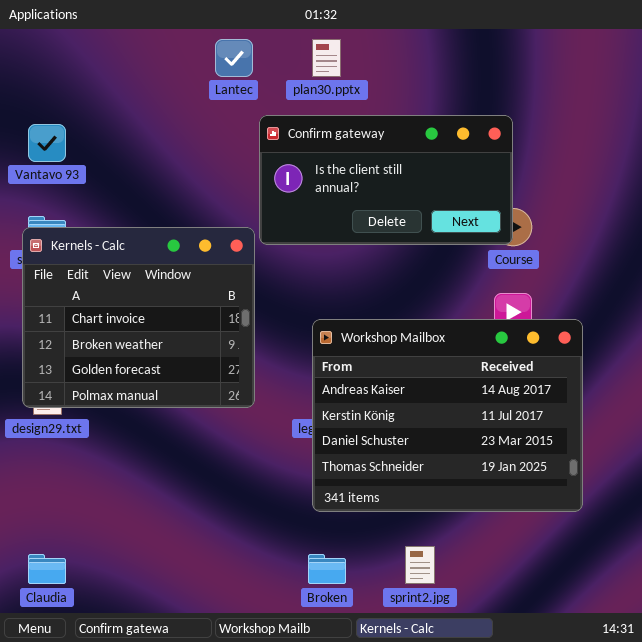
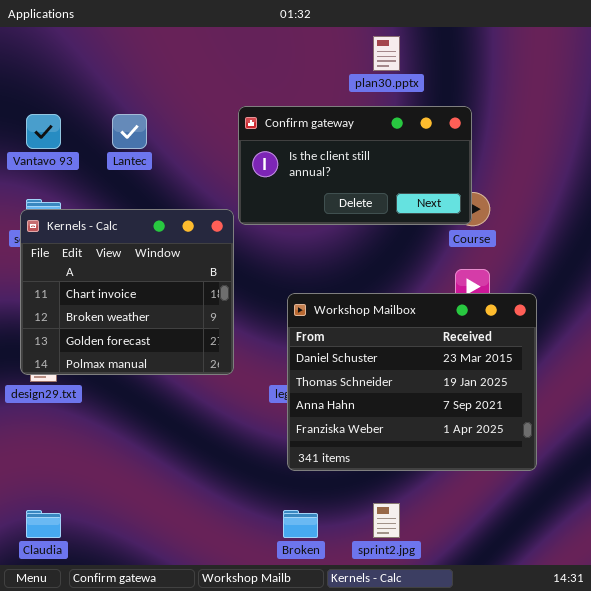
Lantec: [215,39,253,77] -> [112,114,147,149], moved
plan30.pptx: [312,39,341,77] -> [373,36,400,71], moved
Workshop Mailbox: [312,319,583,512] -> [287,293,537,471], scrolled down 2 rows

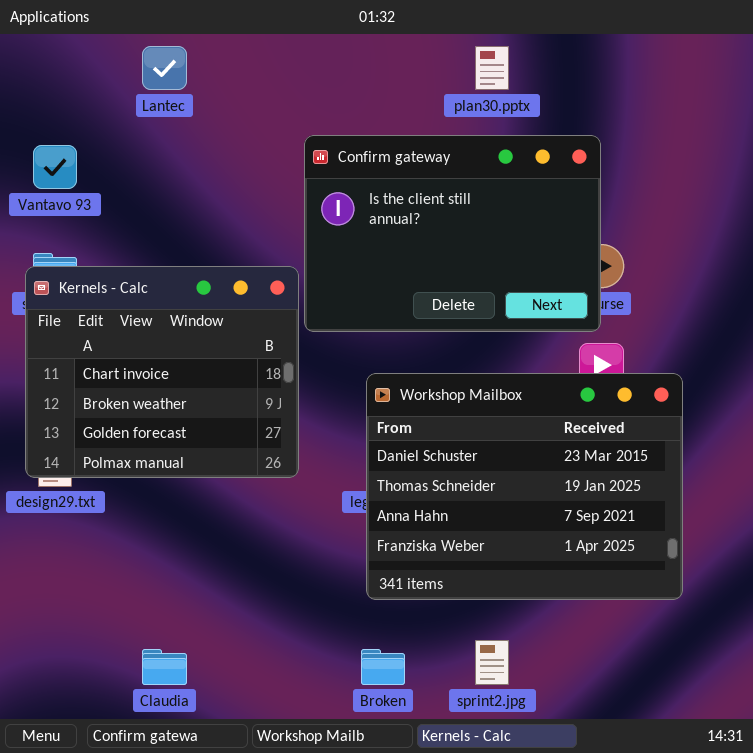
Confirm gateway: [238,106,472,225] -> [304,135,601,332], resized
Lantec: [112,114,147,149] -> [142,46,187,90], moved
Claudia: [26,510,61,538] -> [142,649,187,685], moved

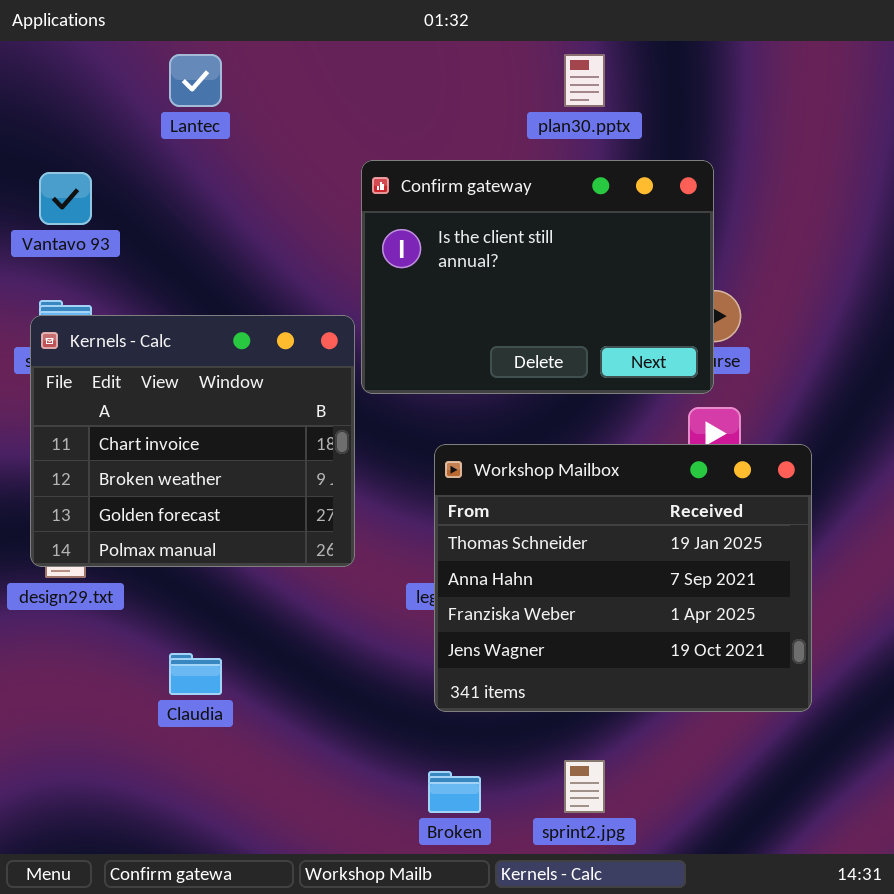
Workshop Mailbox: [366,373,683,600] -> [434,444,812,712], scrolled down 1 row
Claudia: [142,649,187,685] -> [169,653,222,695], moved

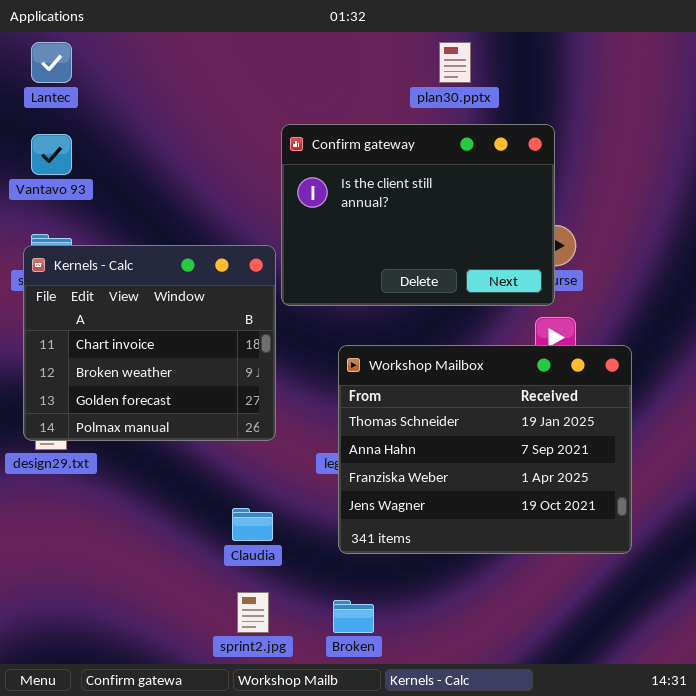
Lantec: [169,54,222,107] -> [31,42,72,83], moved
Claudia: [169,653,222,695] -> [232,508,273,541], moved
sprint2.jpg: [564,760,605,813] -> [237,592,269,633], moved

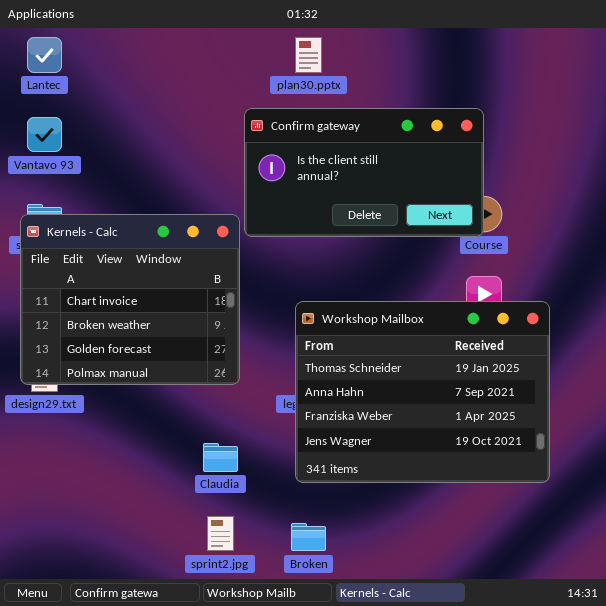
plan30.pptx: [439,42,471,83] -> [295,37,322,73], moved
Confirm gateway: [281,124,555,306] -> [244,108,484,237], resized

